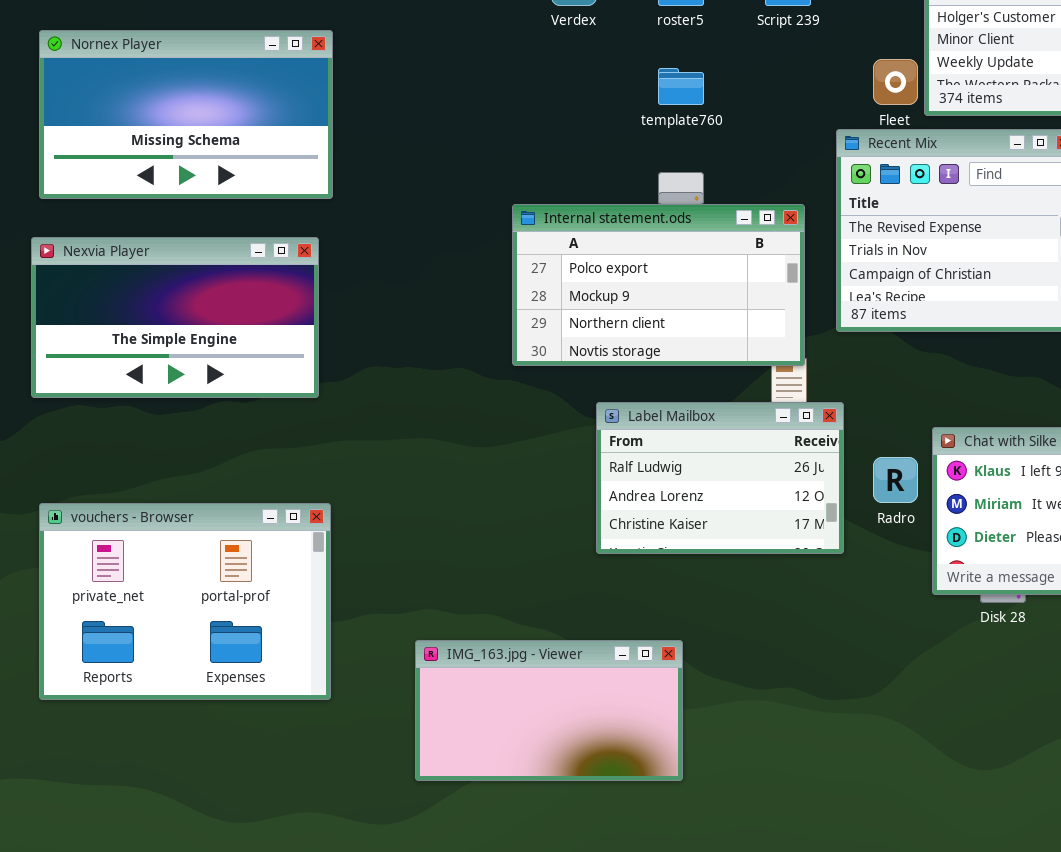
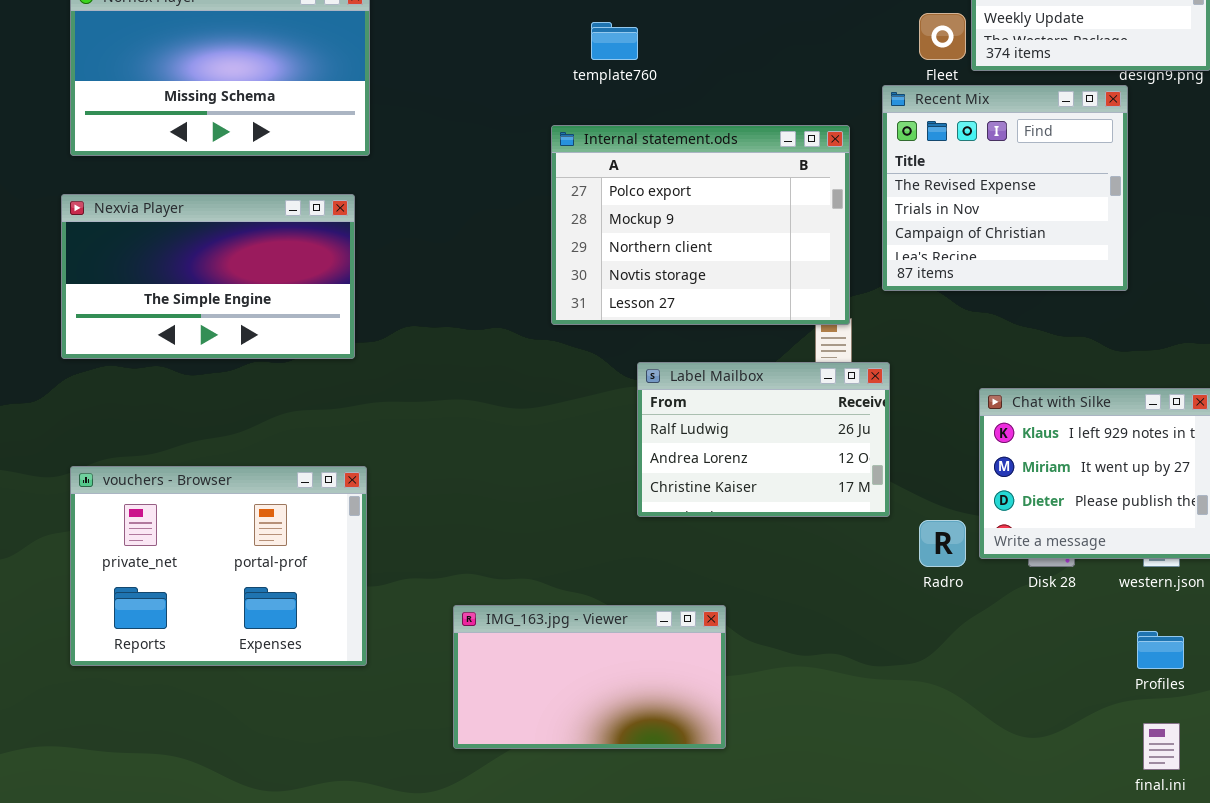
template760: [658,68,704,105] -> [591,22,638,60], moved
Internal statement.ods: [512,204,805,366] -> [551,125,850,325], resized
Radro: [873,457,918,503] -> [919,520,966,567], moved

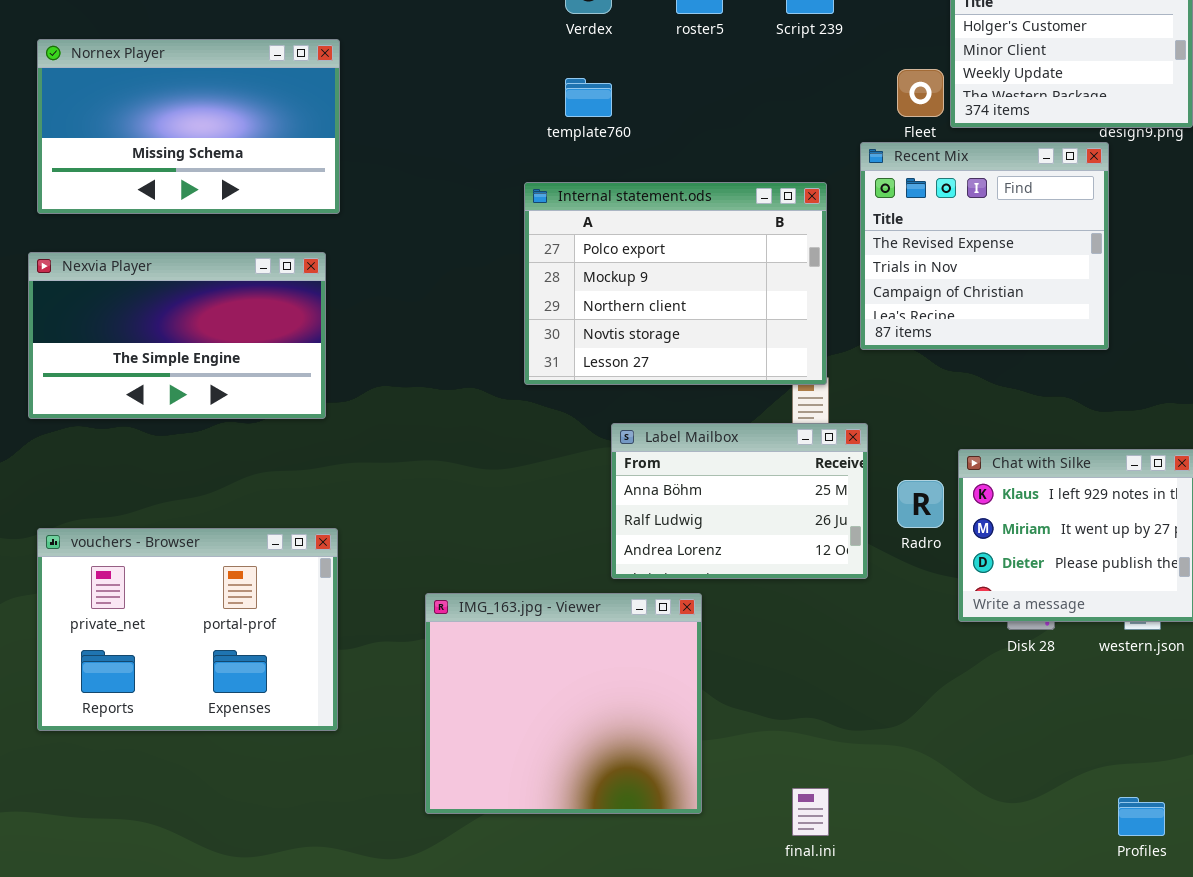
Label Mailbox: [637,362,890,517] -> [611,423,868,579], scrolled up 1 row
Radro: [919,520,966,567] -> [897,480,944,528], moved
IMG_163.jpg - Viewer: [453,605,726,749] -> [425,593,702,814], resized
Profiles: [1137,631,1184,669] -> [1118,797,1165,836], moved
final.ini: [1143,723,1180,770] -> [792,788,829,836], moved

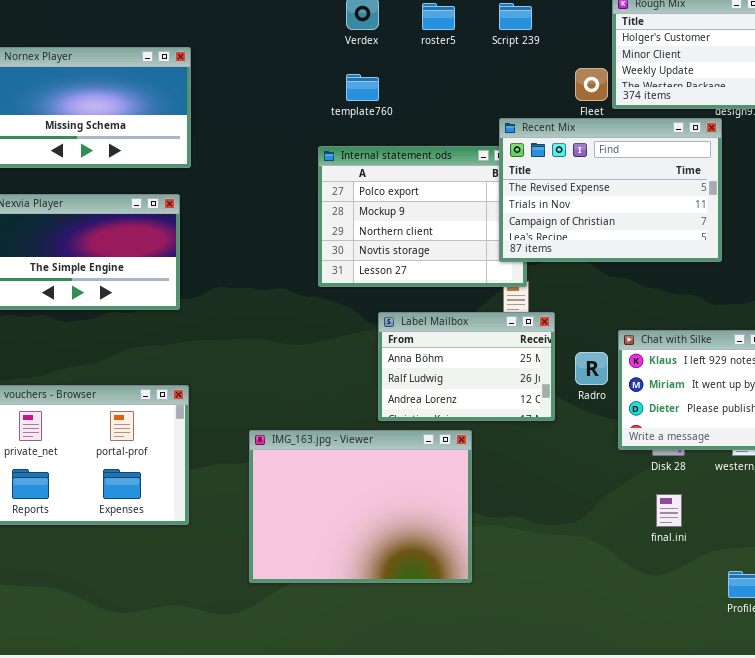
Recent Mix: [860,142,1109,350] -> [499,118,722,262], resized
IMG_163.jpg - Viewer: [425,593,702,814] -> [249,430,472,583], resized
final.ini: [792,788,829,836] -> [656,494,682,527], moved

